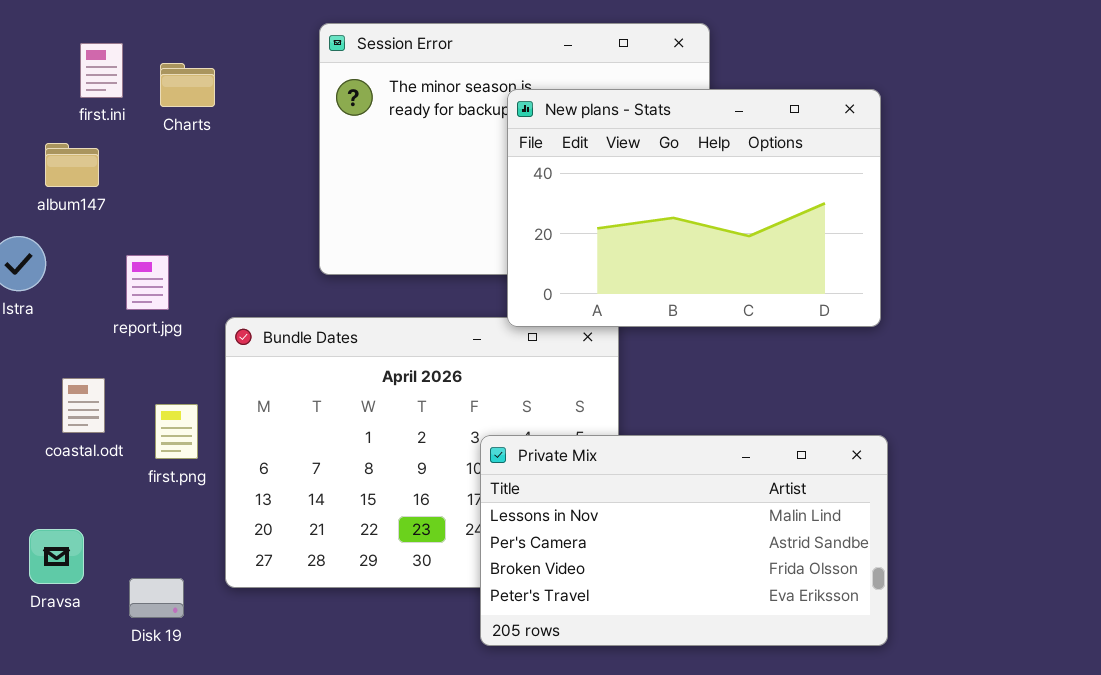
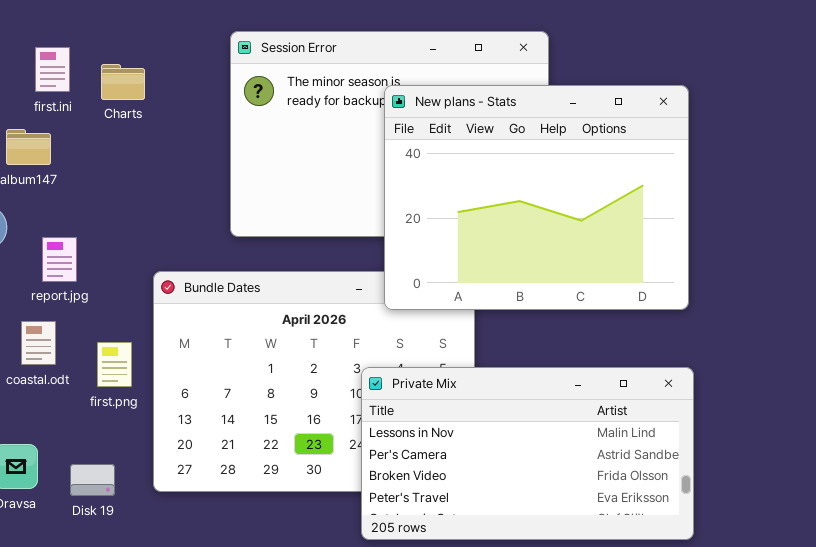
New plans - Stats: [507,89,881,327] -> [384,85,689,310], resized
report.jpg: [126,255,169,310] -> [42,237,77,282], moved
Disk 19: [129,578,184,618] -> [70,464,115,496], moved

